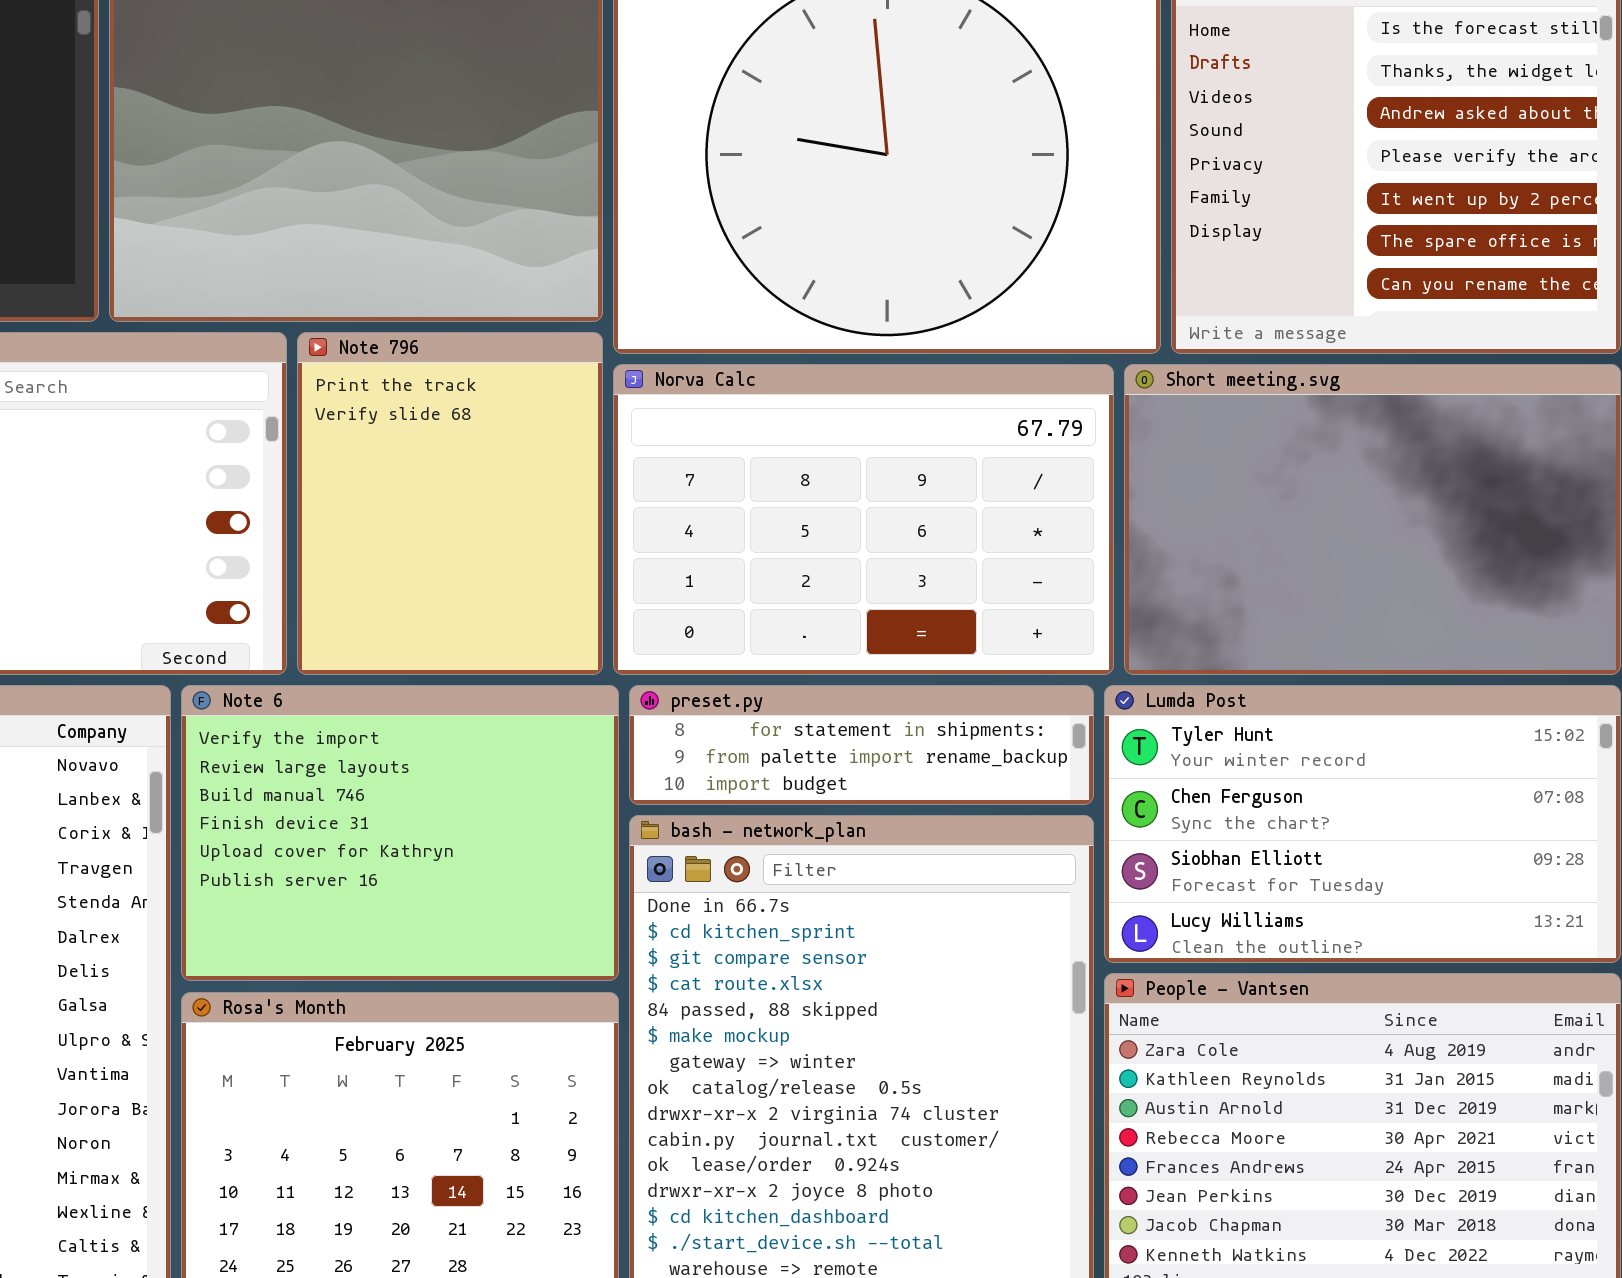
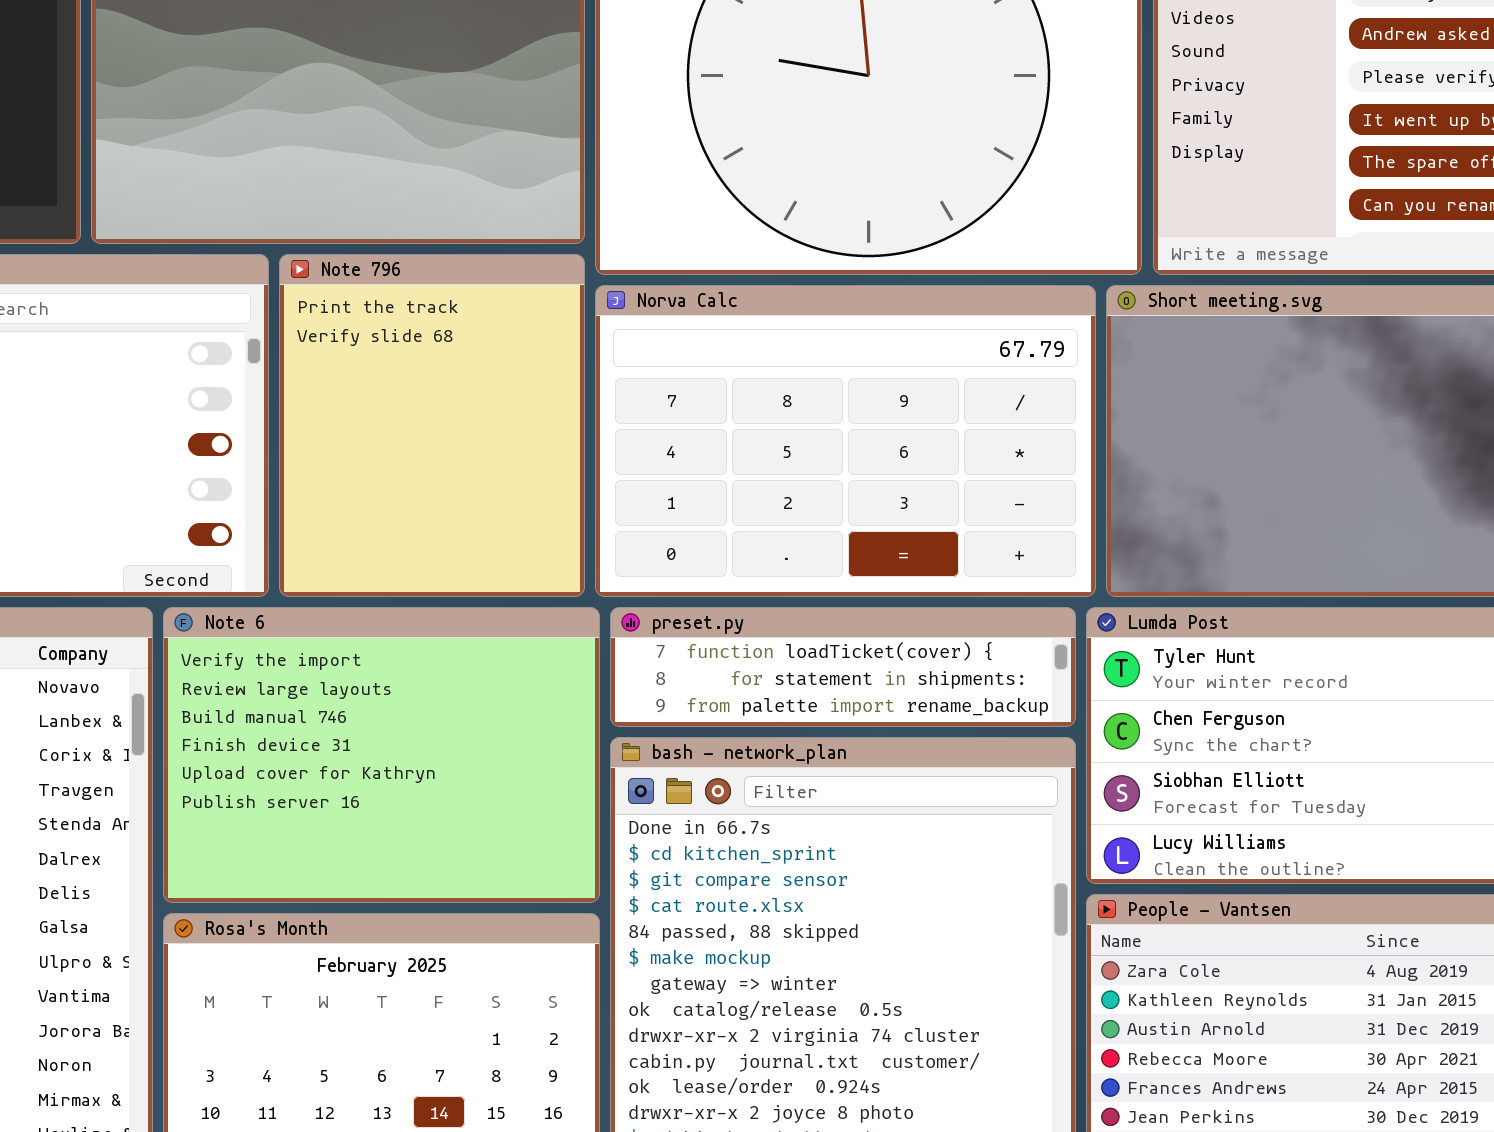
preset.py: [629,685,1094,805] -> [610,607,1076,727], scrolled up 1 row

